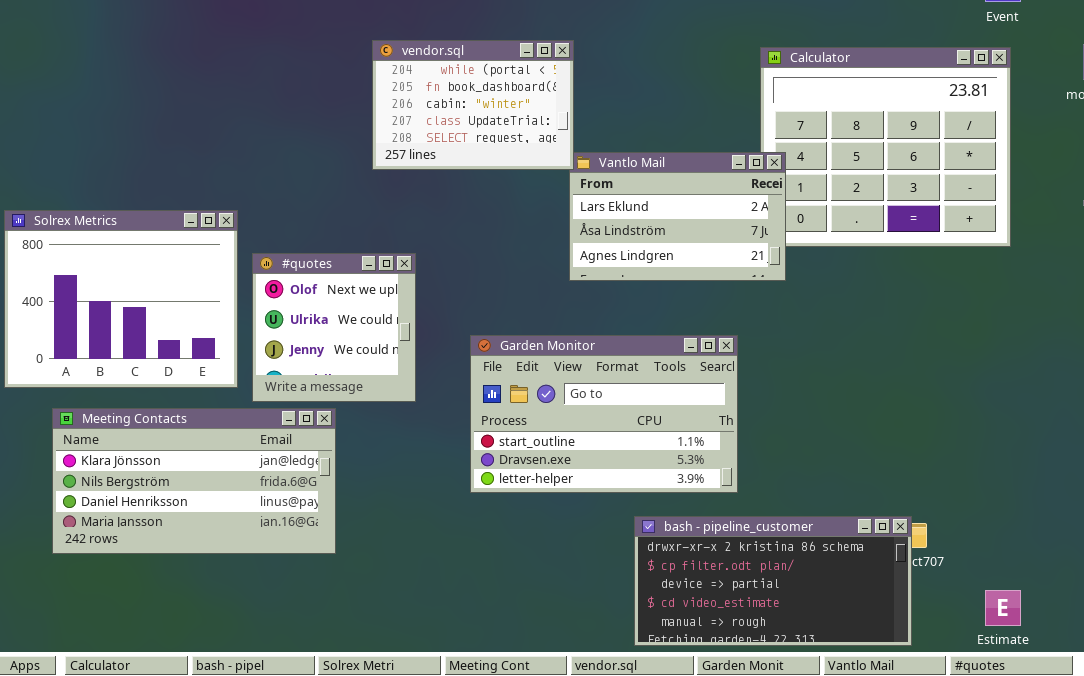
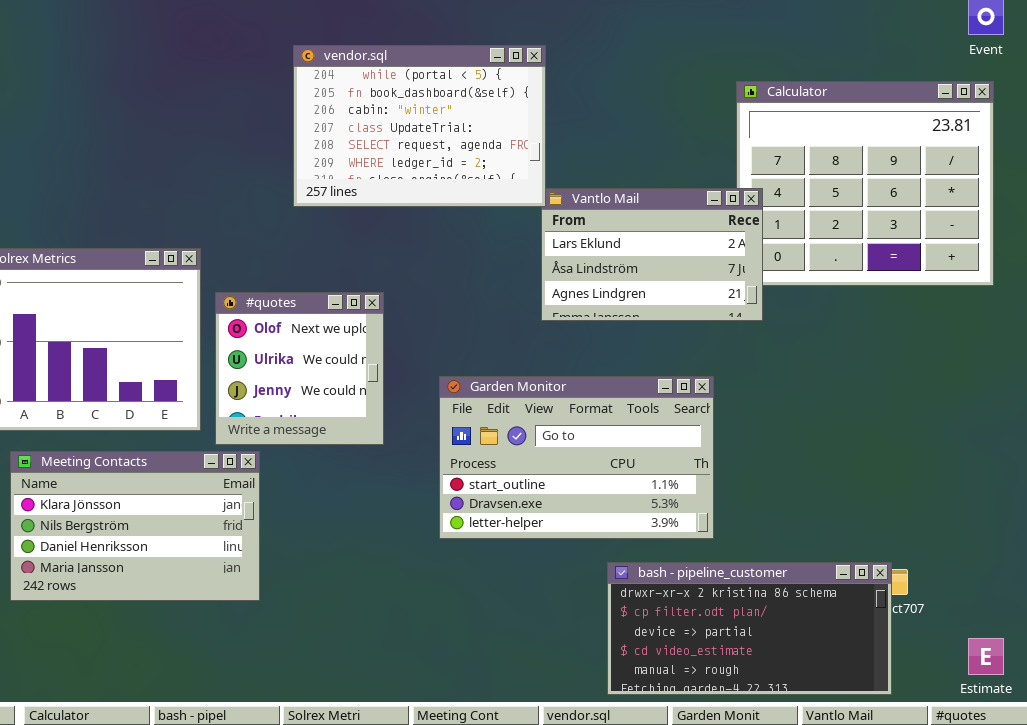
vendor.sql: [372,40,574,170] -> [293,45,546,207], resized
Meeting Contacts: [52,408,336,554] -> [10,451,260,601], resized

